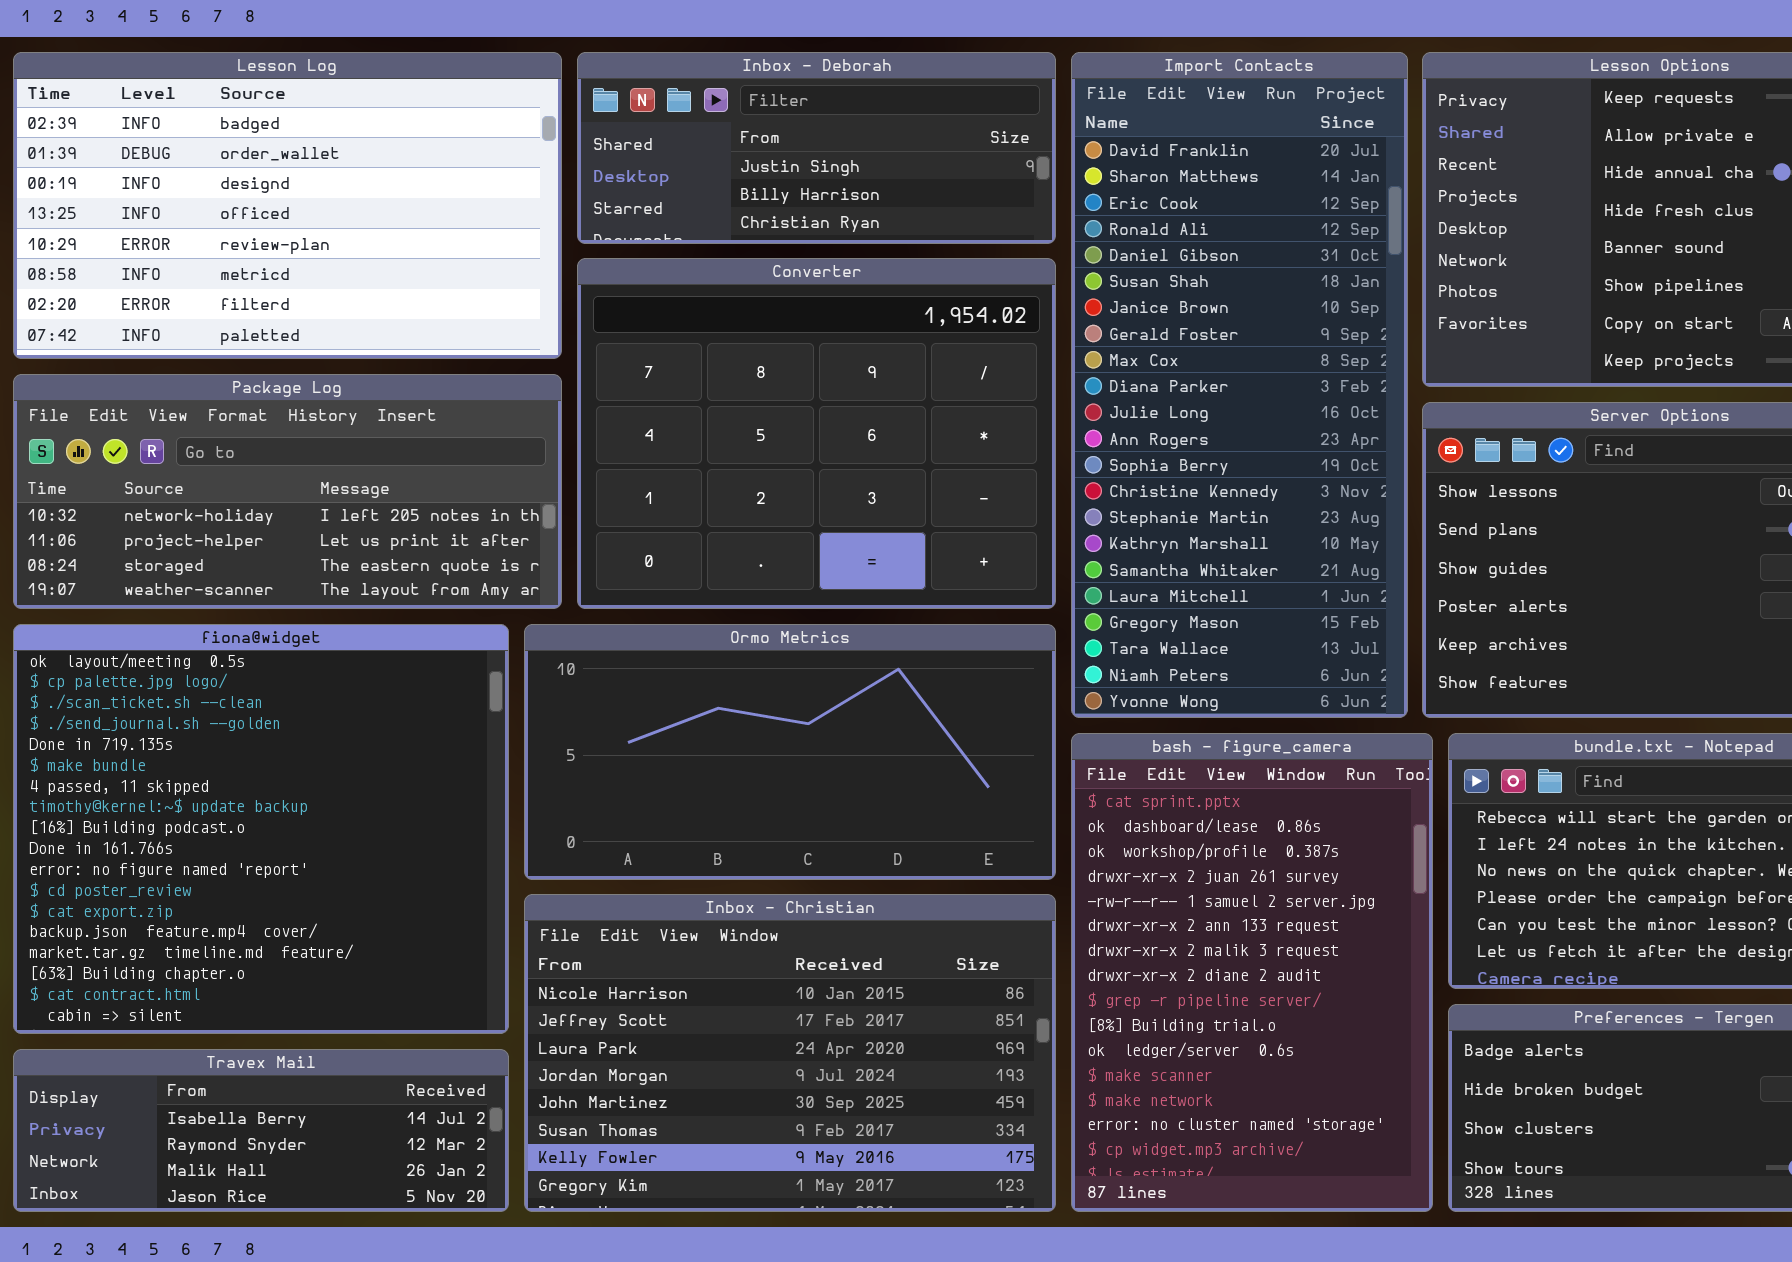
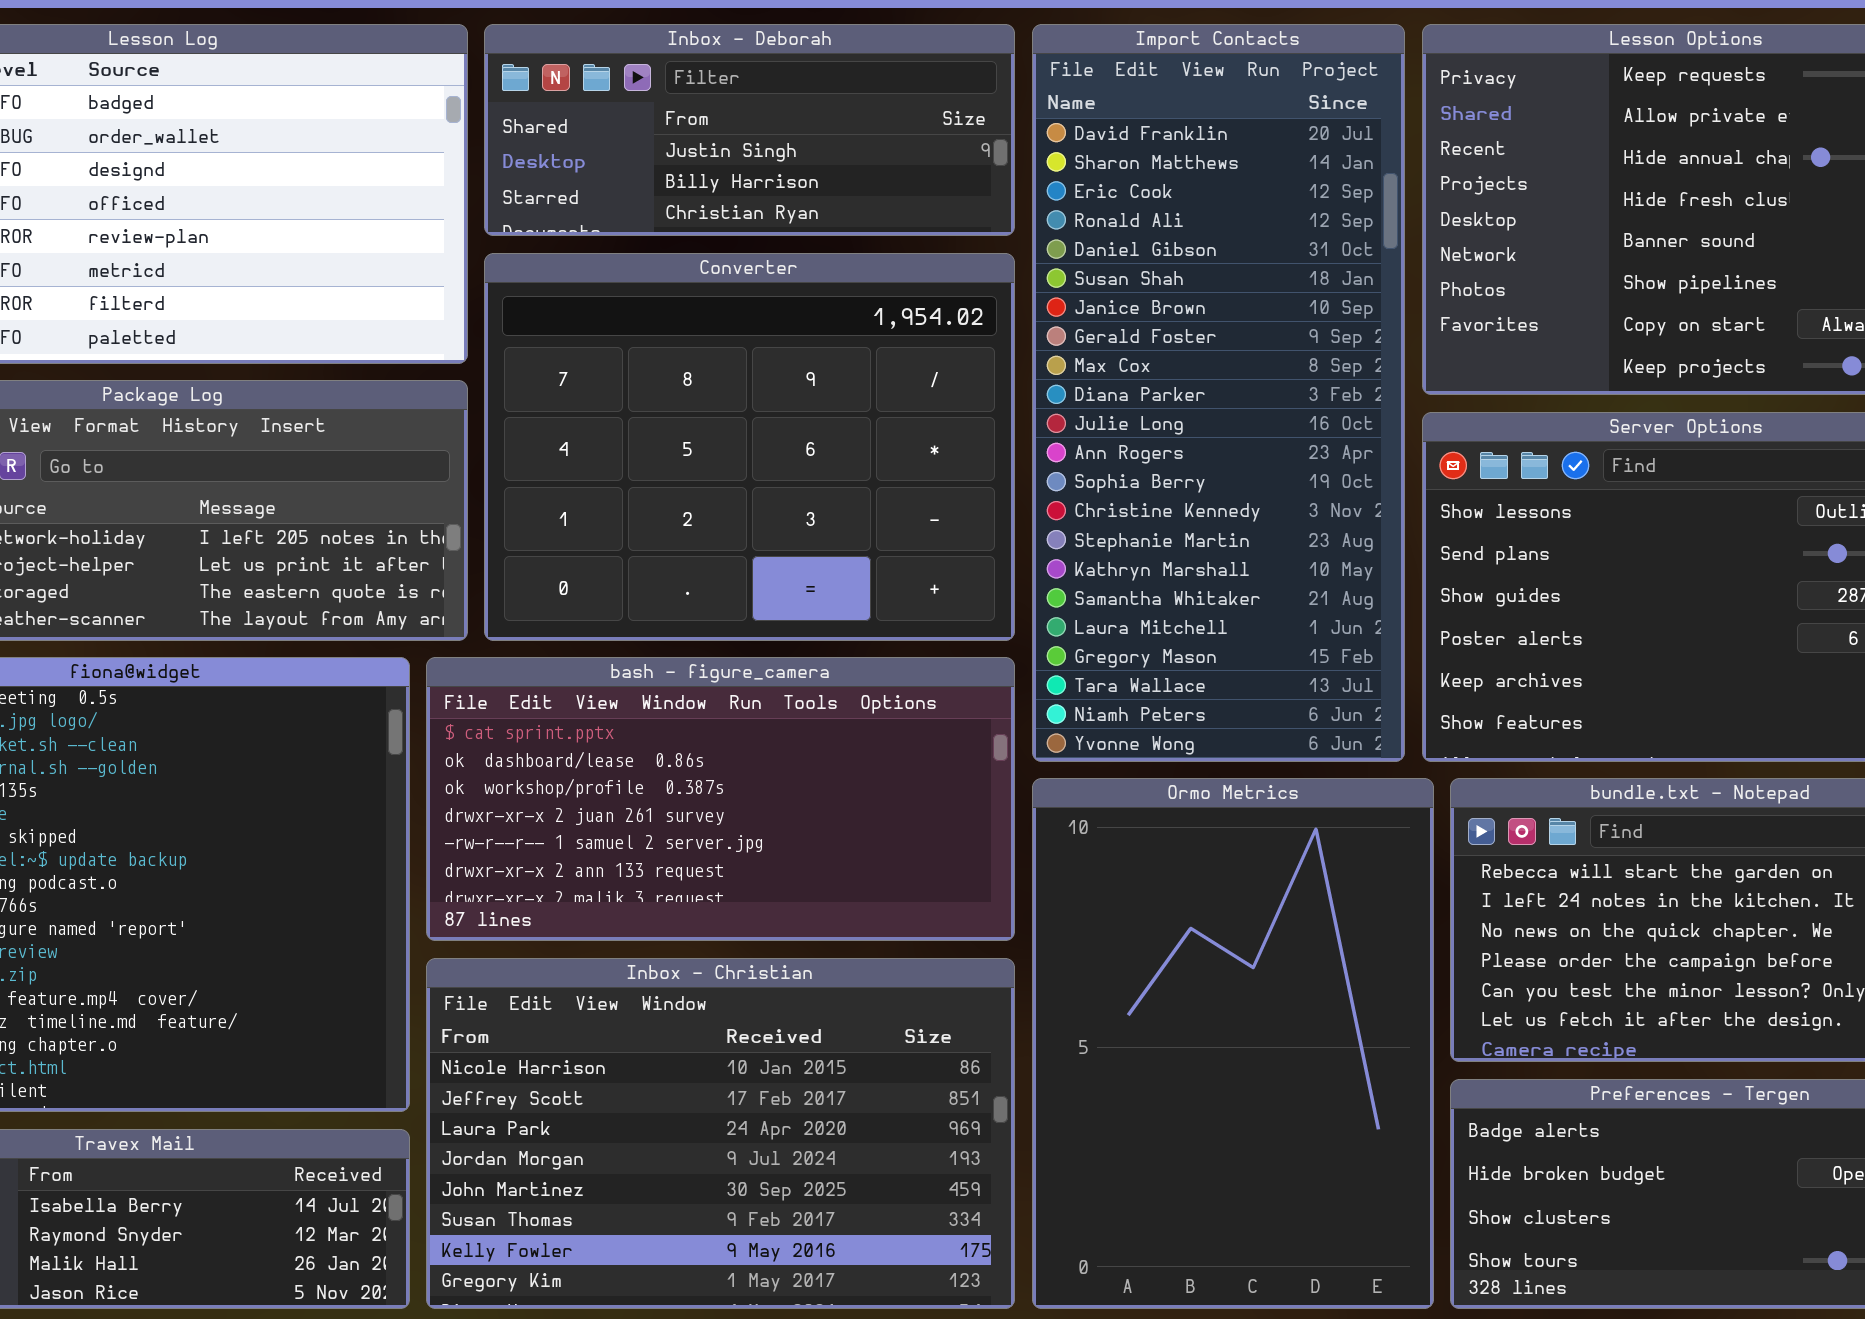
Ormo Metrics: [524,624,1056,880] -> [1032,778,1434,1309], moved, resized
bash - figure_camera: [1071,733,1433,1212] -> [426,657,1015,941], moved, resized

